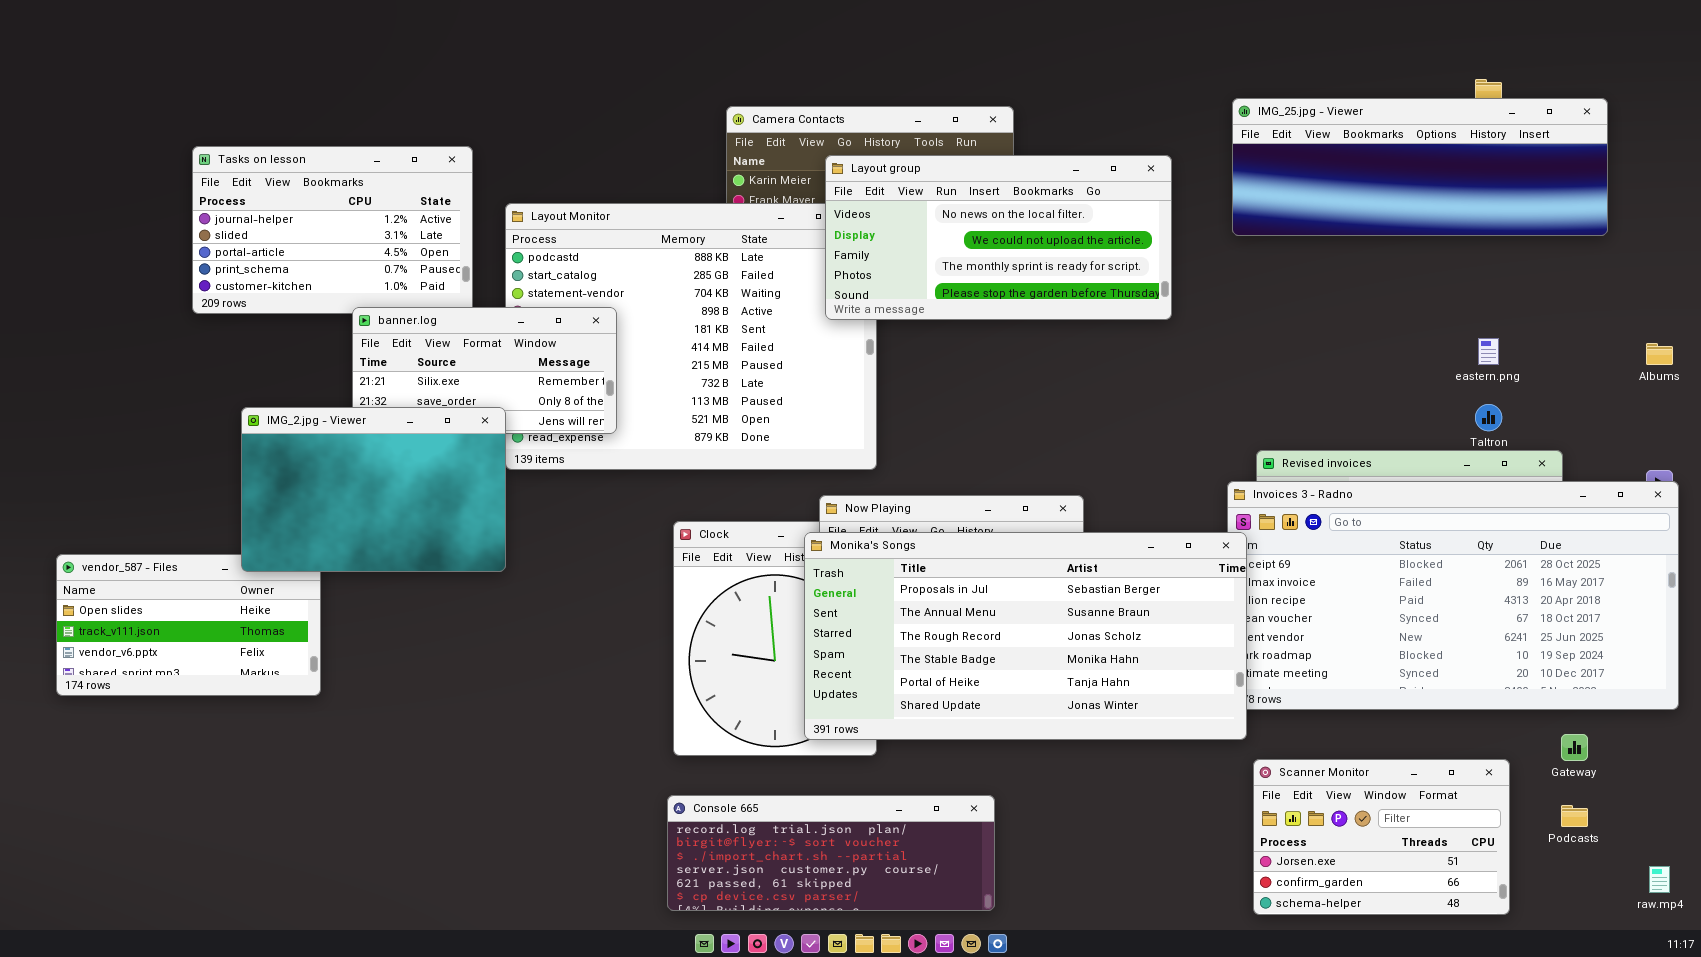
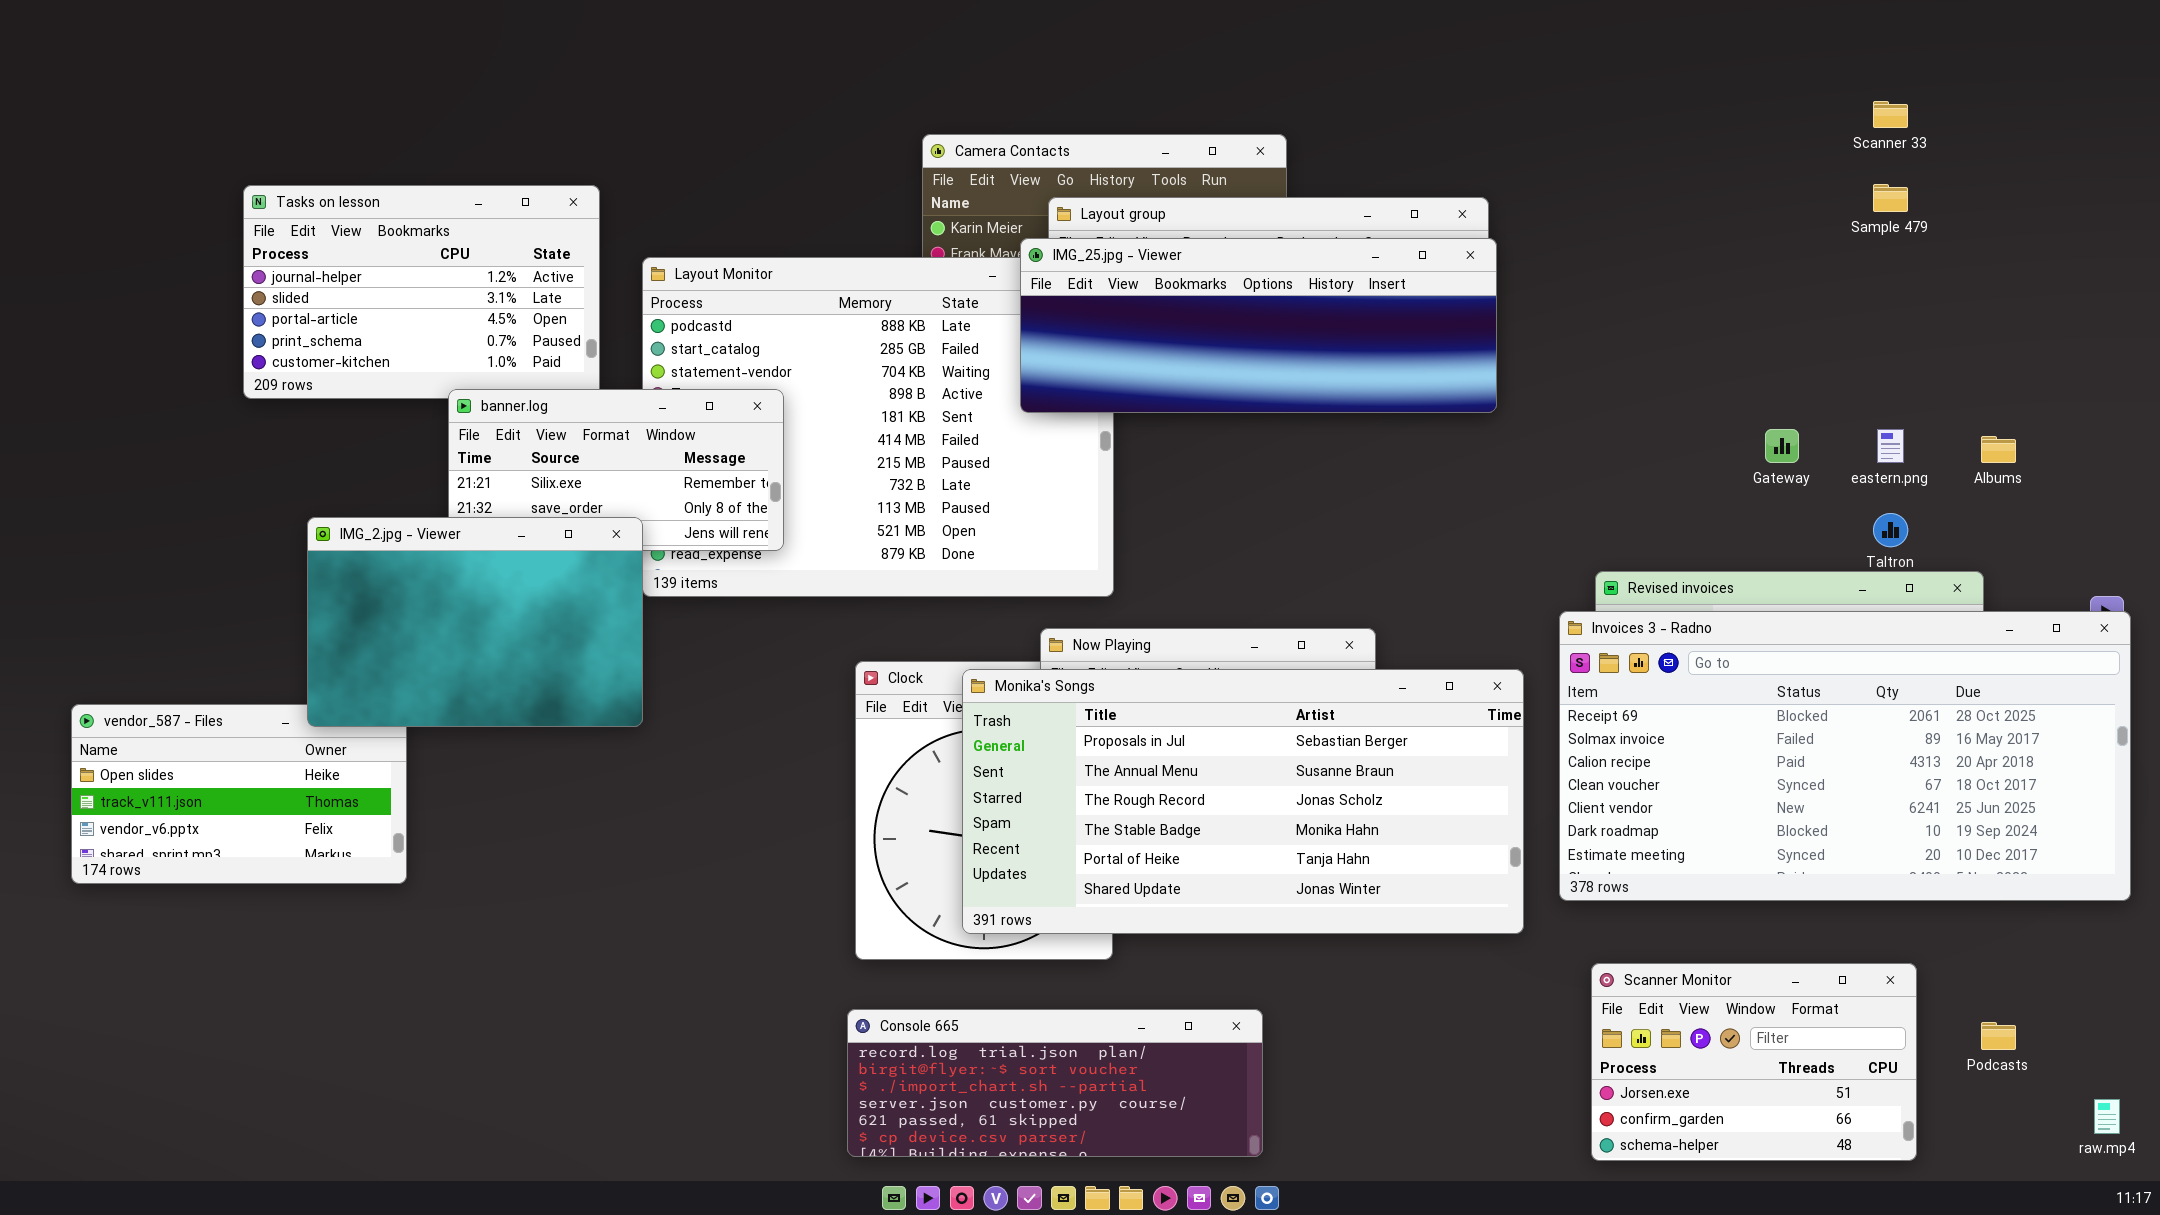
IMG_25.jpg - Viewer: [1232,98,1608,236] -> [1020,238,1497,413], moved
Albums: [1646,343,1673,365] -> [1981,436,2016,463], moved
Monika's Songs: [804,532,1247,740] -> [962,669,1524,934], moved
Gateway: [1561,734,1588,761] -> [1765,429,1799,463], moved

